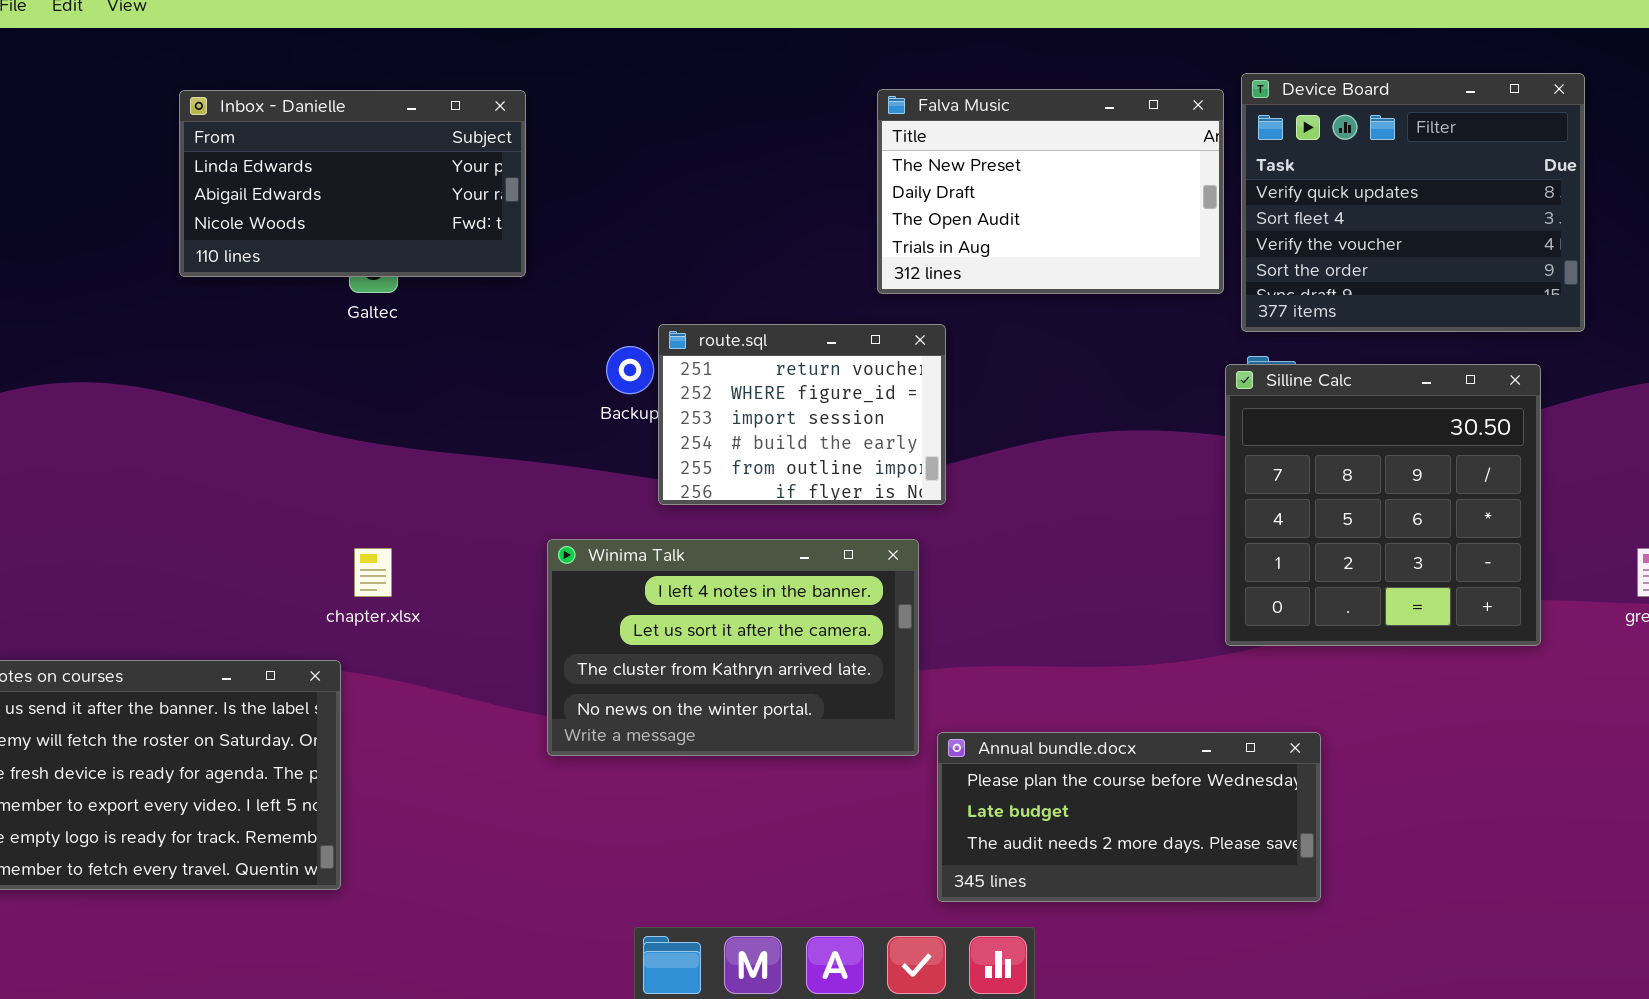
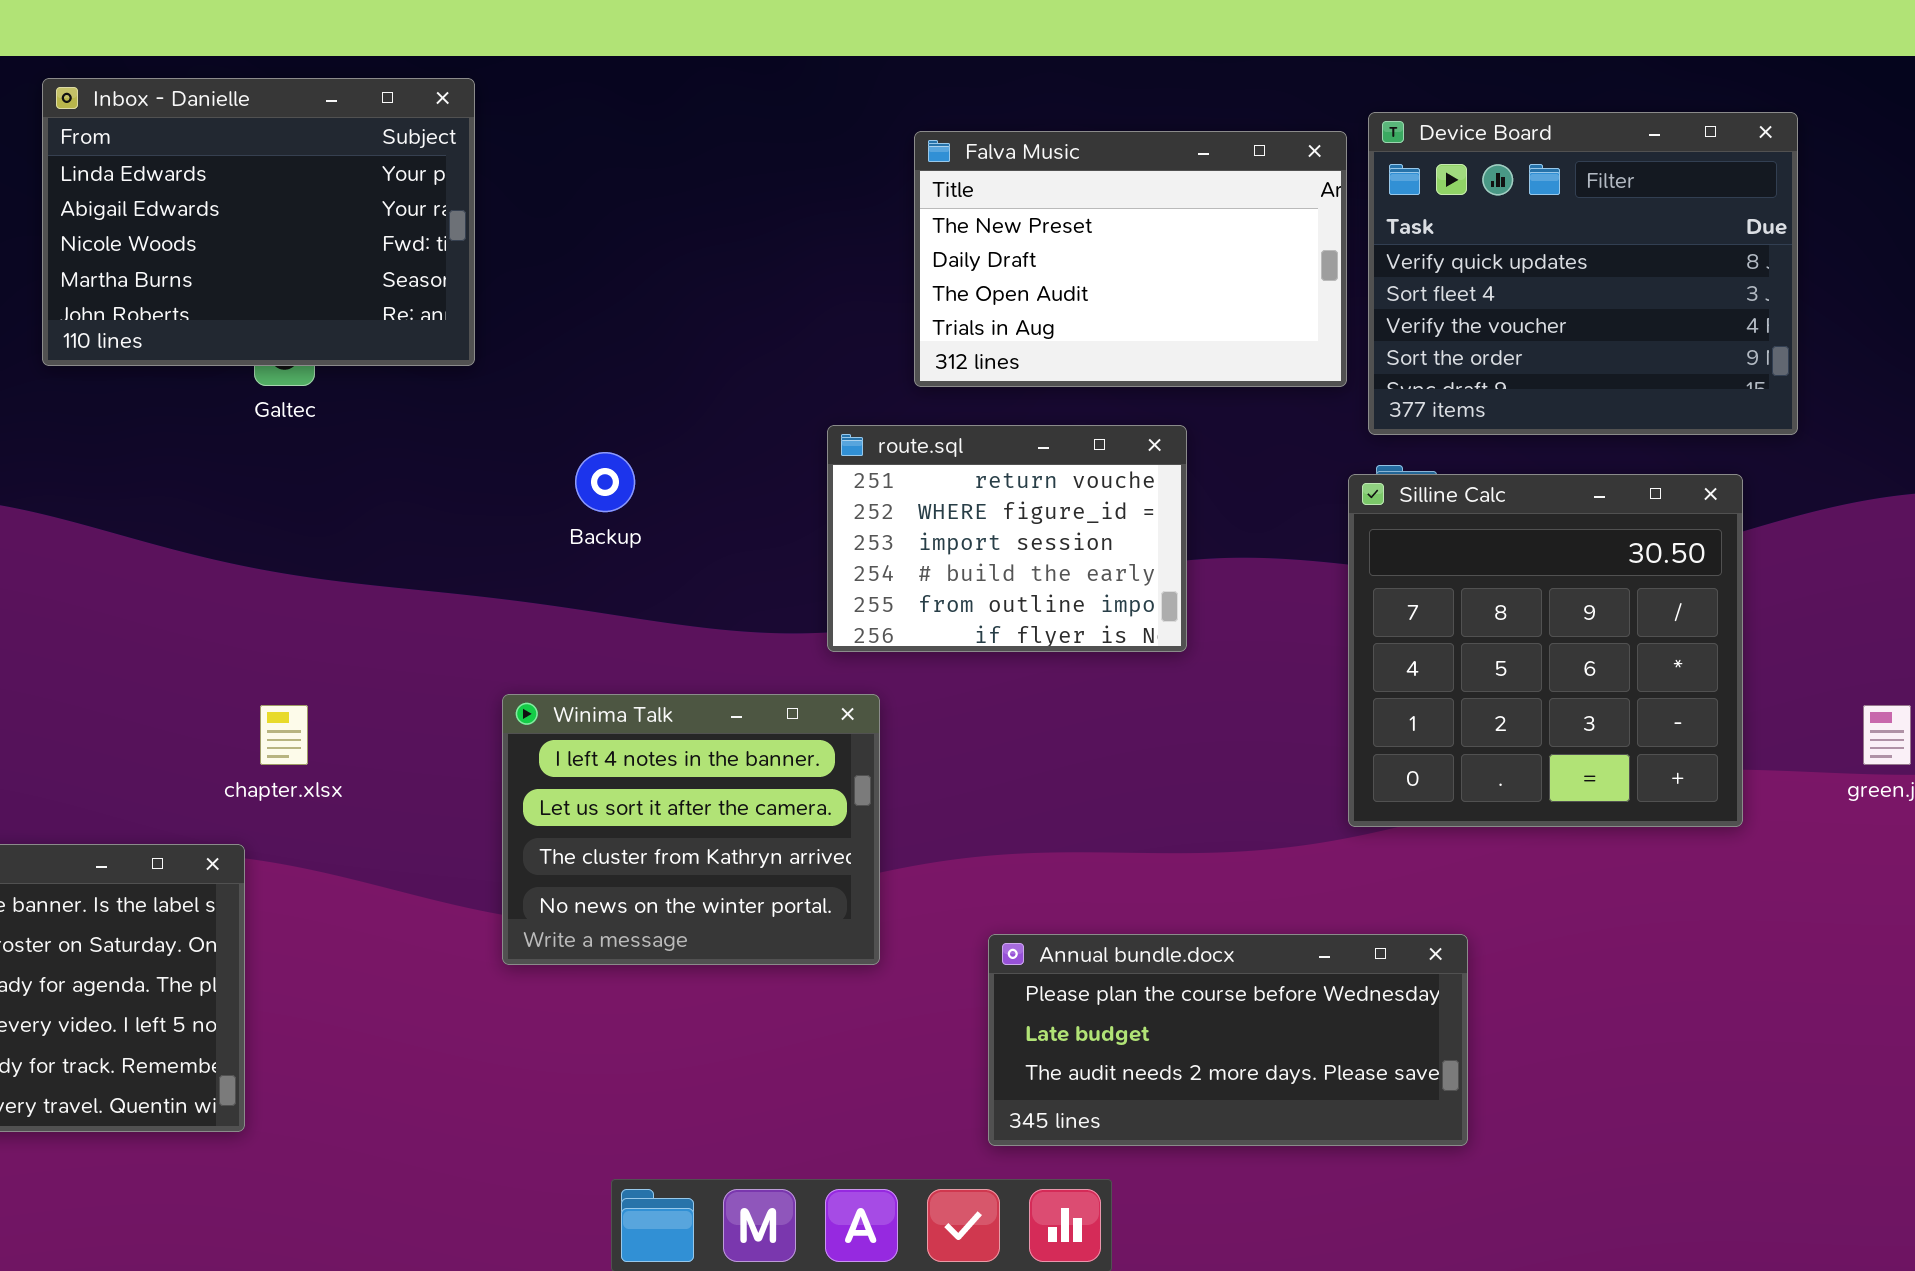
Inbox - Danielle: [179,90,526,277] -> [42,78,475,366], resized
route.sql: [658,324,946,505] -> [827,425,1187,652], moved
Winima Talk: [547,539,919,756] -> [502,694,880,965], resized

